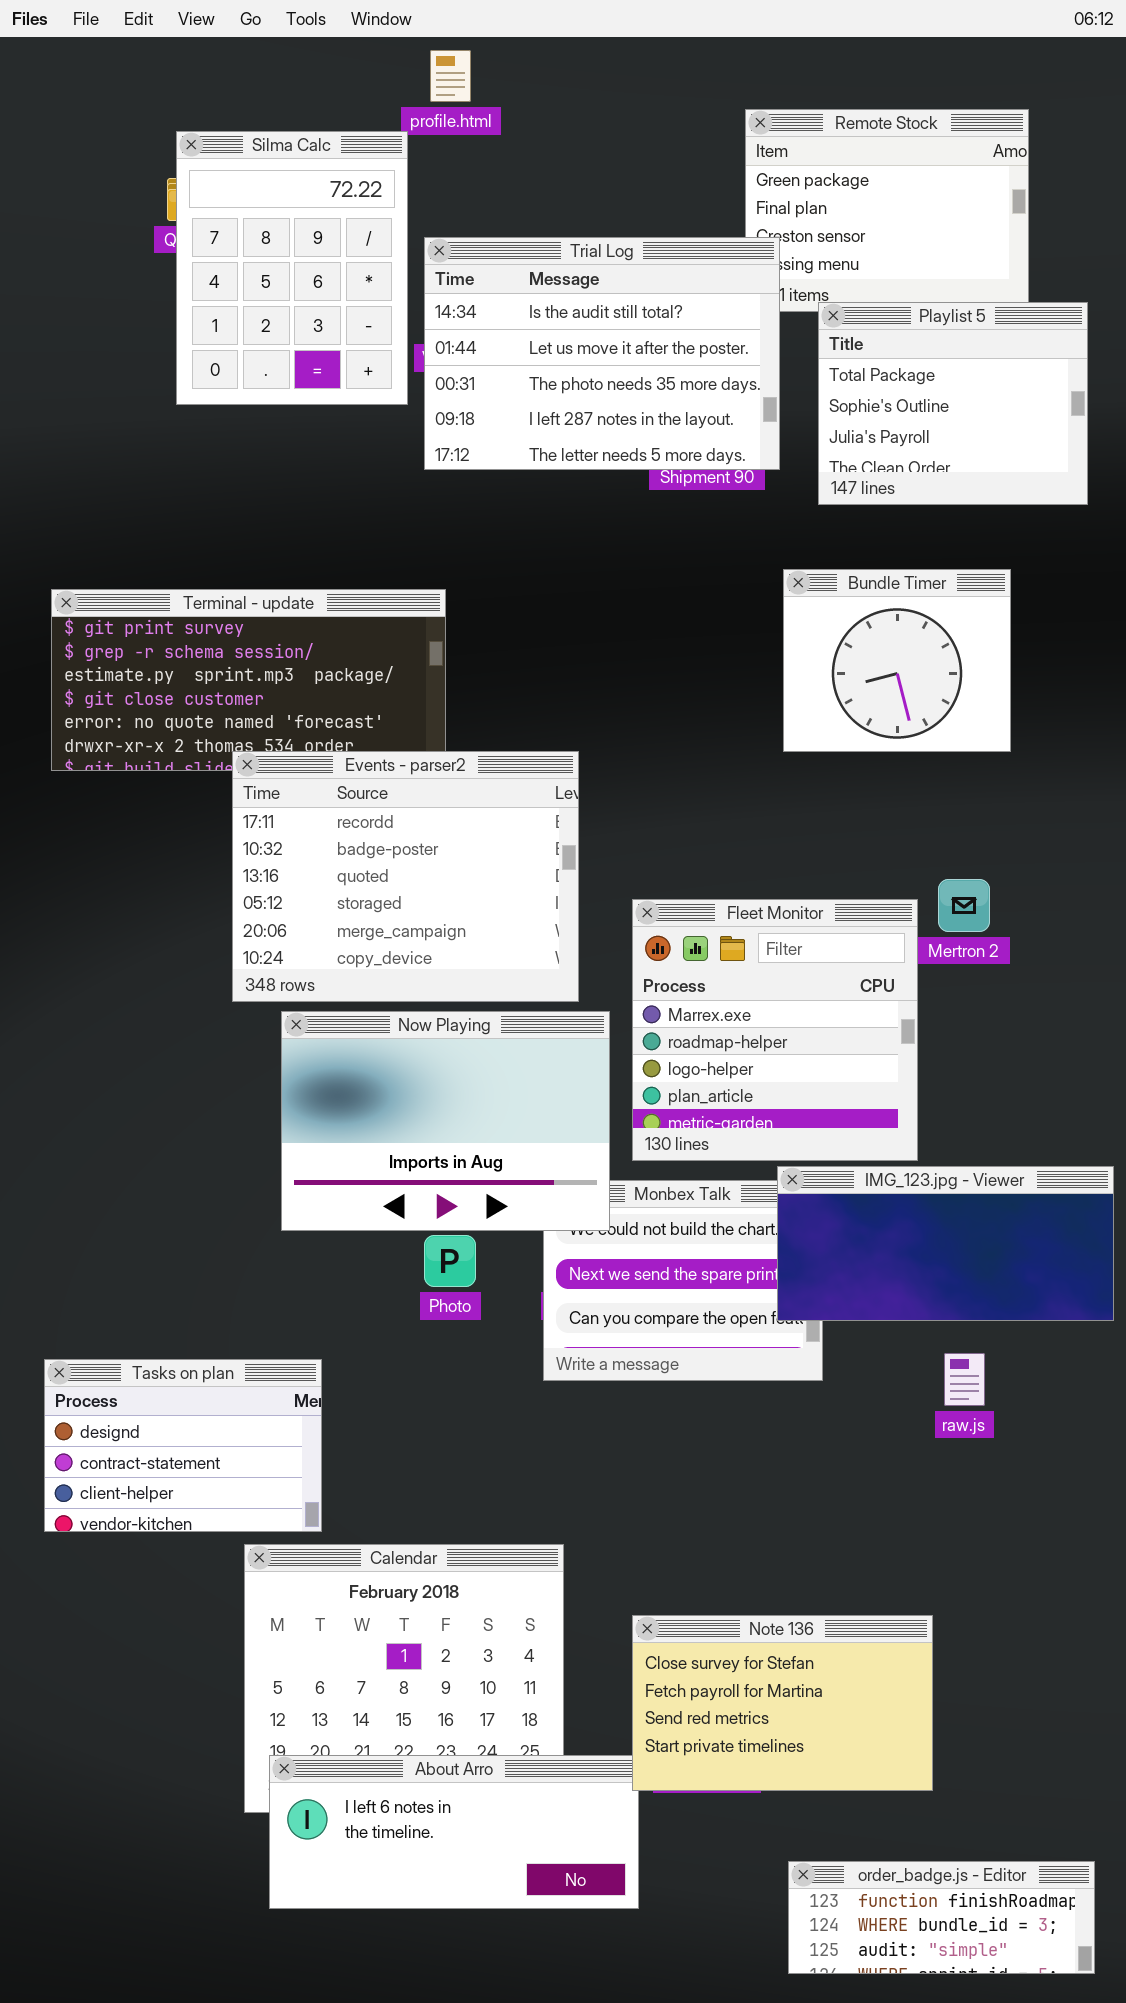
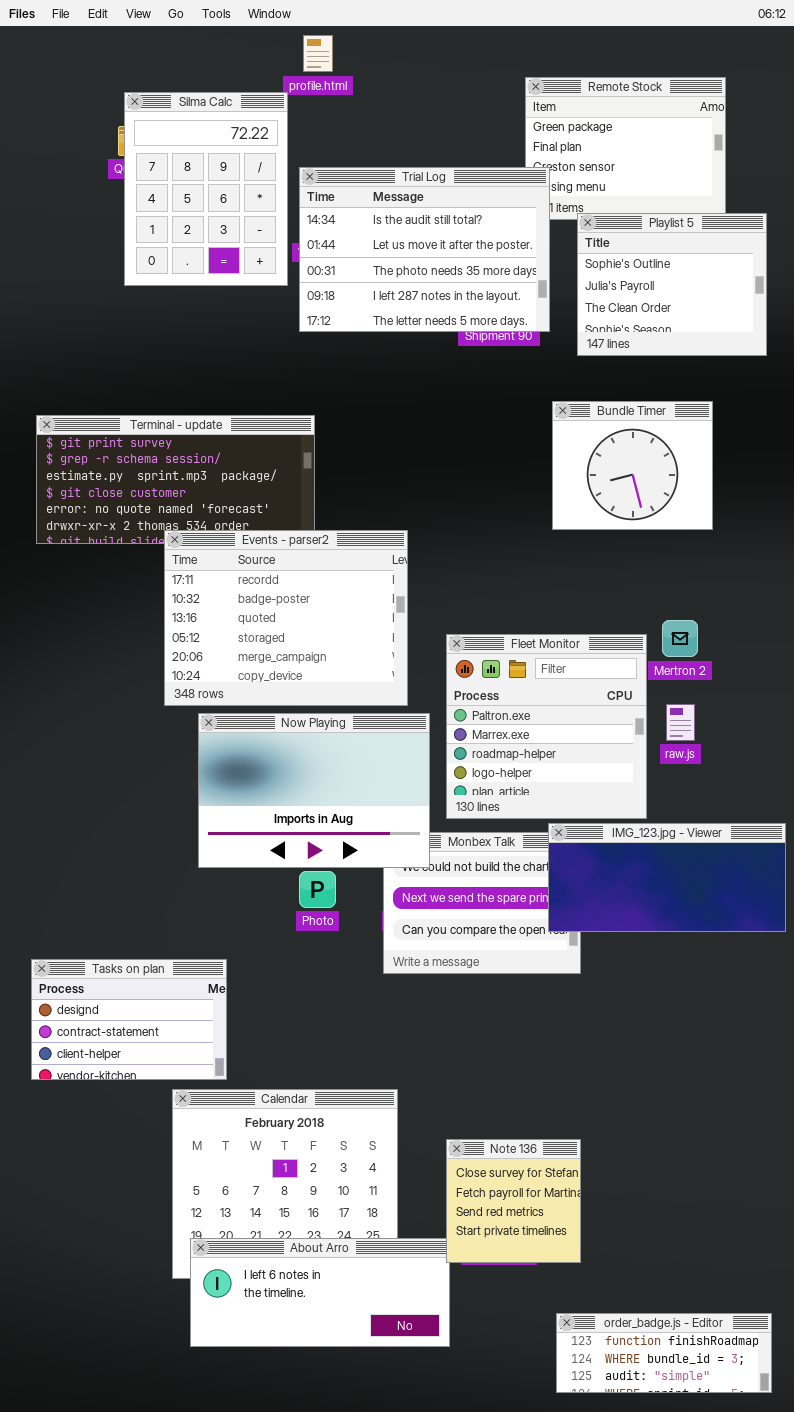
Playlist 5: [818,302,1088,505] -> [577,213,767,356], scrolled down 1 row
Fleet Monitor: [632,899,918,1161] -> [446,634,647,819], scrolled up 1 row
raw.js: [944,1353,985,1406] -> [666,704,695,741], moved
Note 136: [632,1615,933,1791] -> [446,1139,581,1263], resized

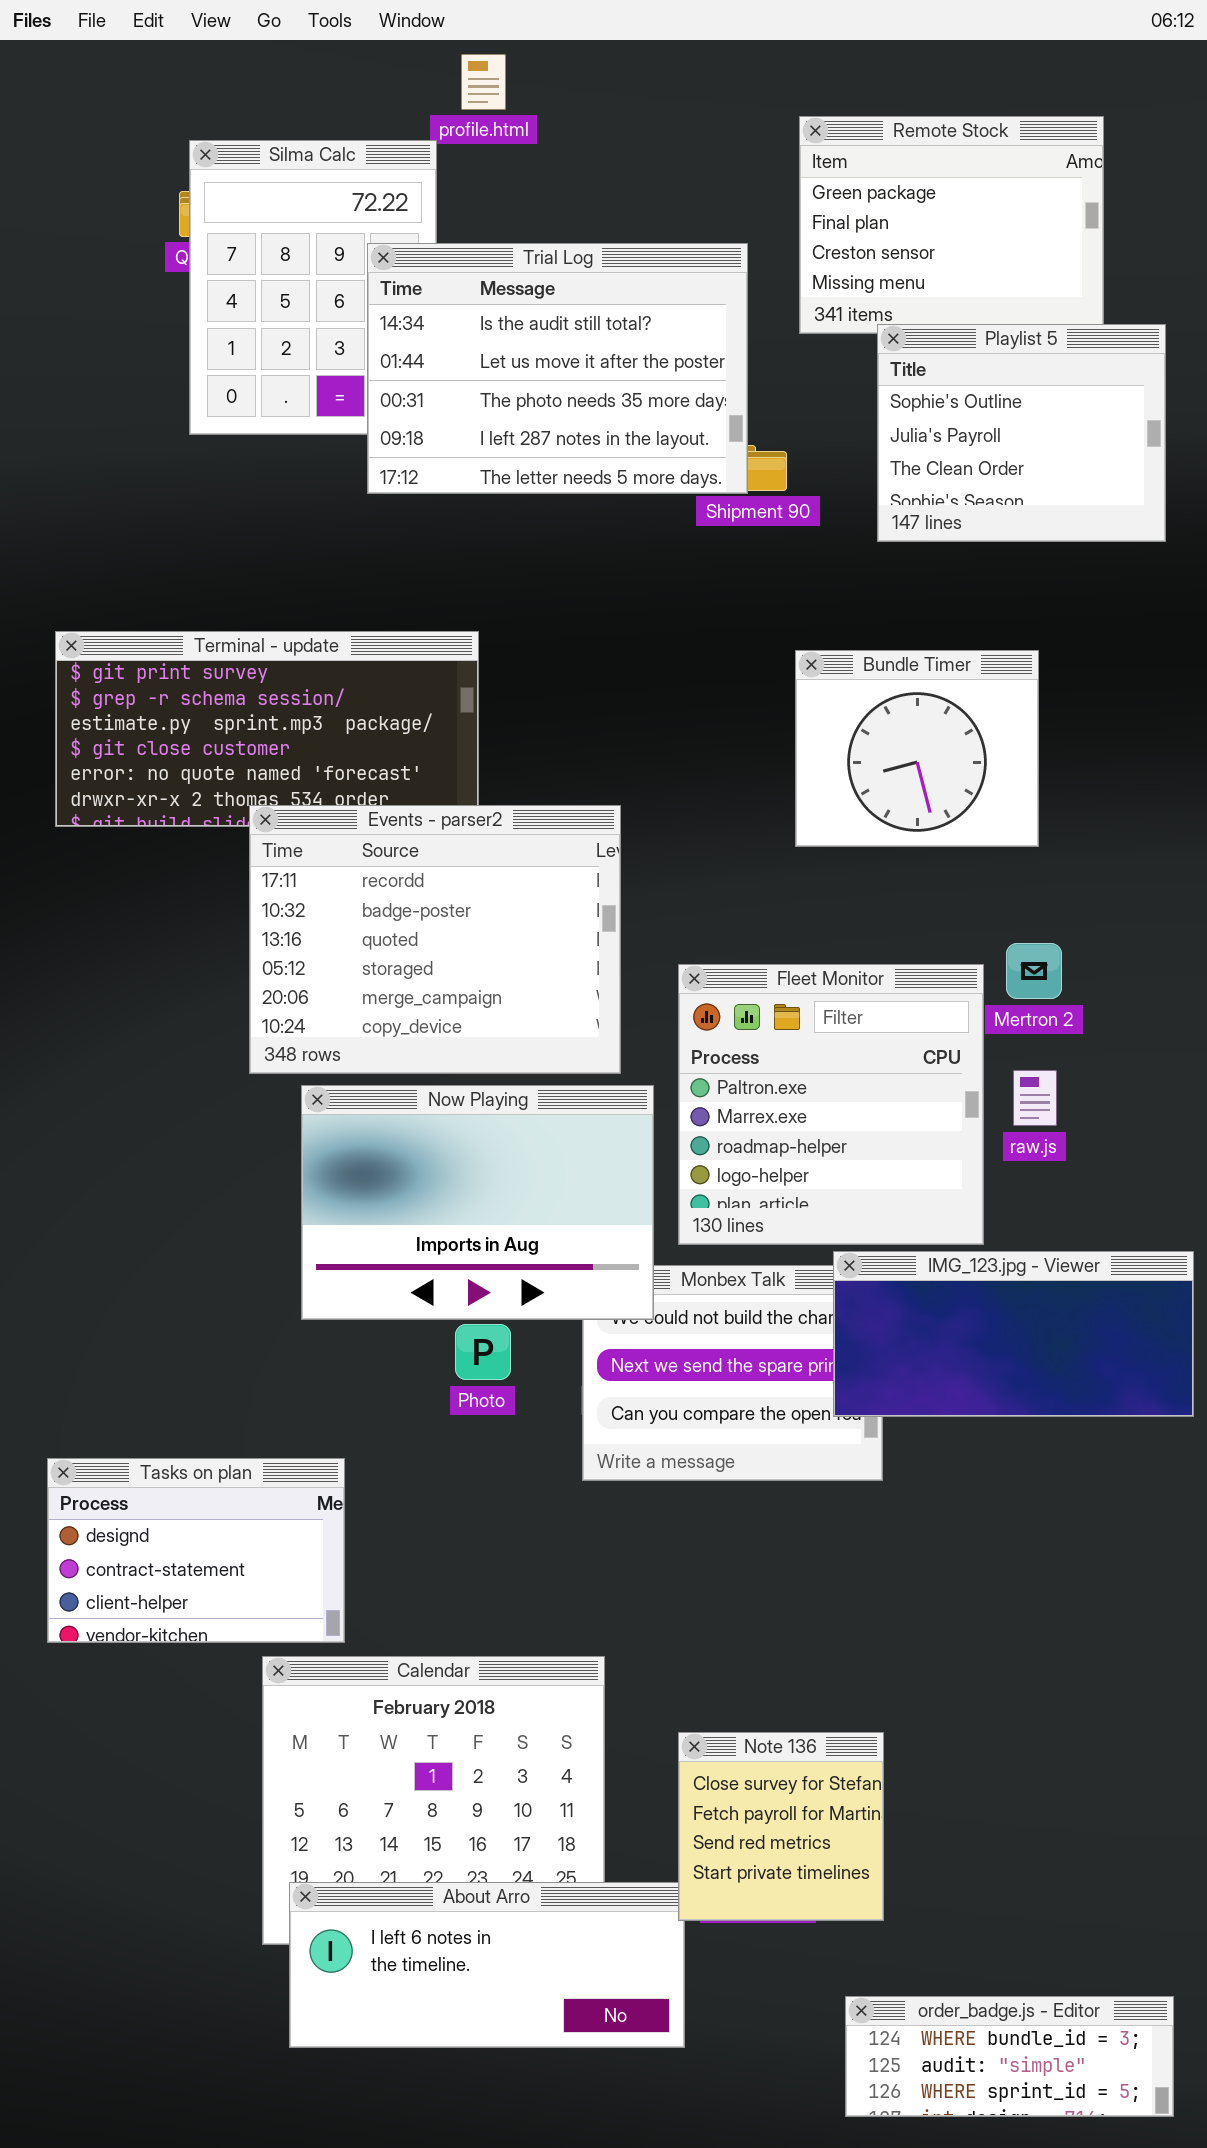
Trial Log: [299,167,550,332] -> [367,243,748,494], moved
Bundle Timer: [552,401,713,530] -> [795,650,1039,847], moved
order_badge.js - Editor: [556,1313,772,1393] -> [845,1996,1174,2117], scrolled down 1 row

